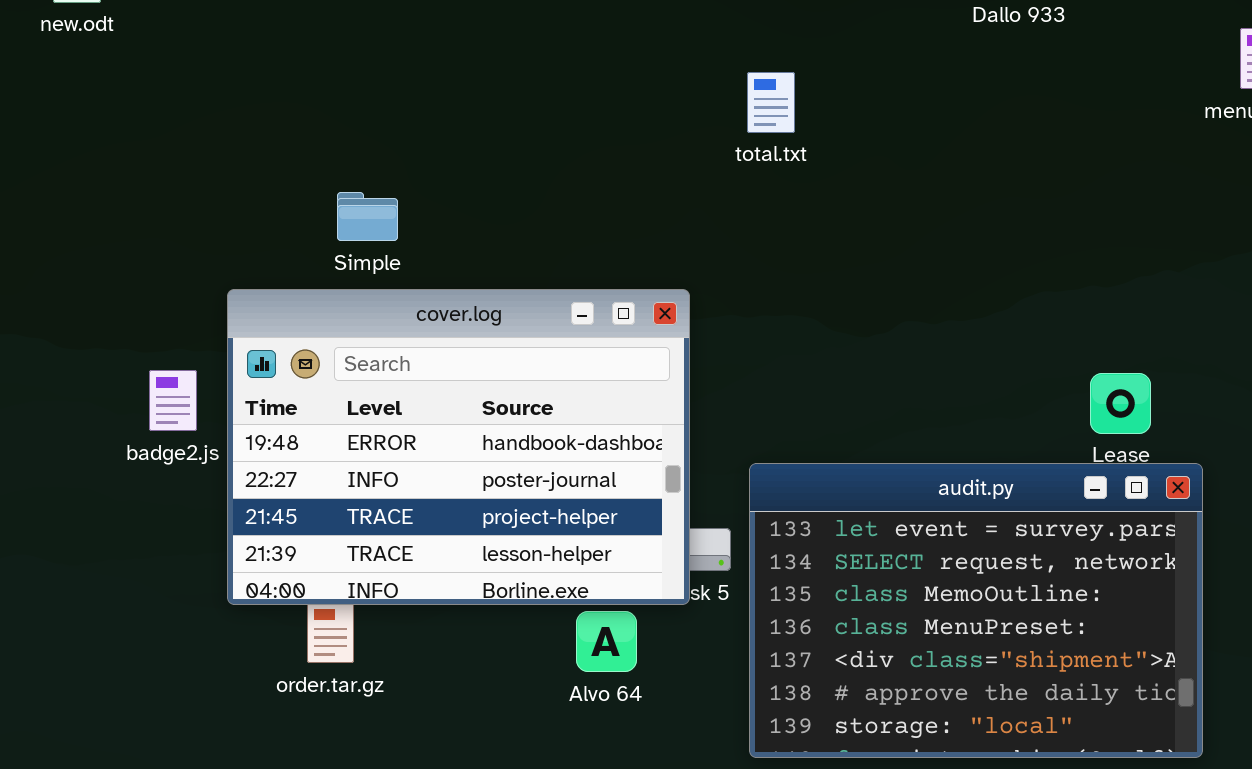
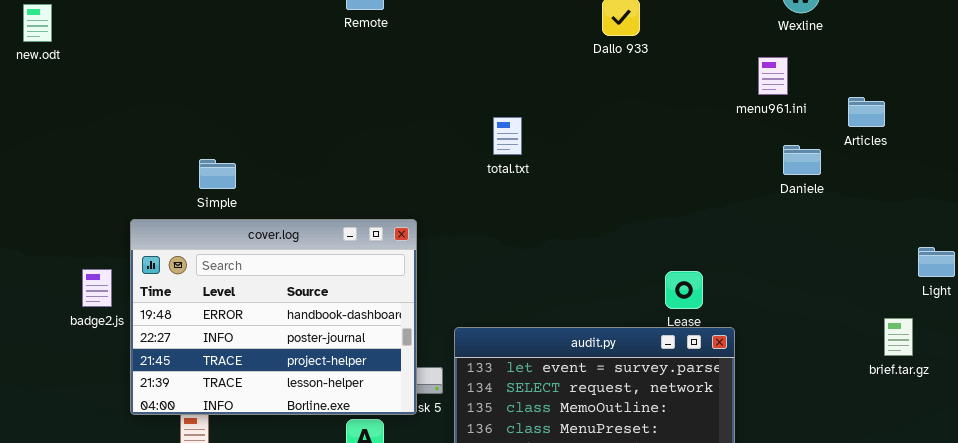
total.txt: [747,72,795,133] -> [493,117,522,155], moved

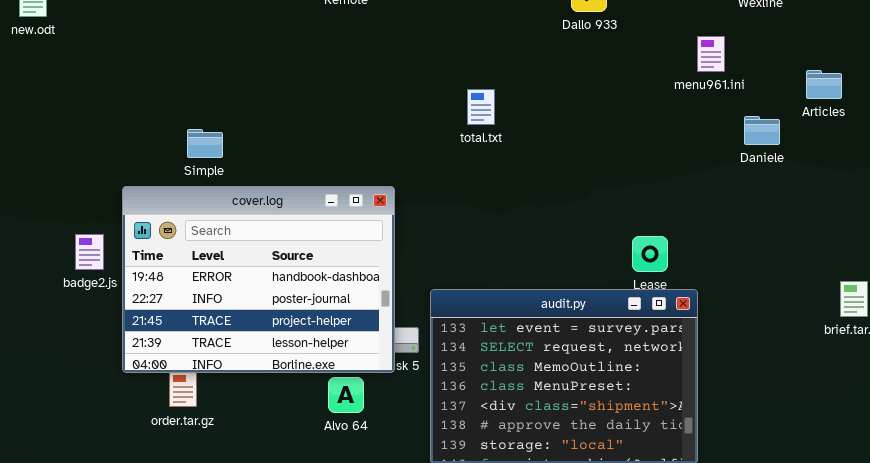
menu961.ini: [758,57,788,95] -> [697,36,725,72], moved

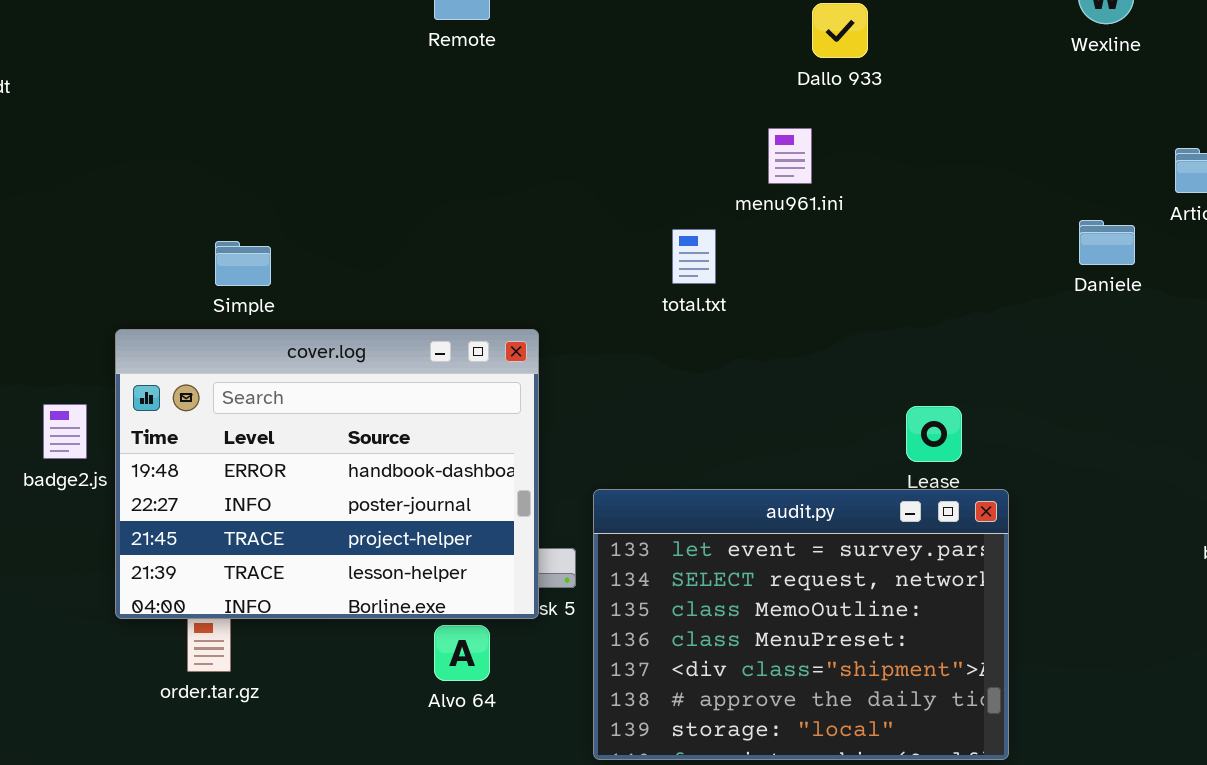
menu961.ini: [697,36,725,72] -> [768,128,812,184], moved
total.txt: [467,89,495,125] -> [672,229,716,284], moved

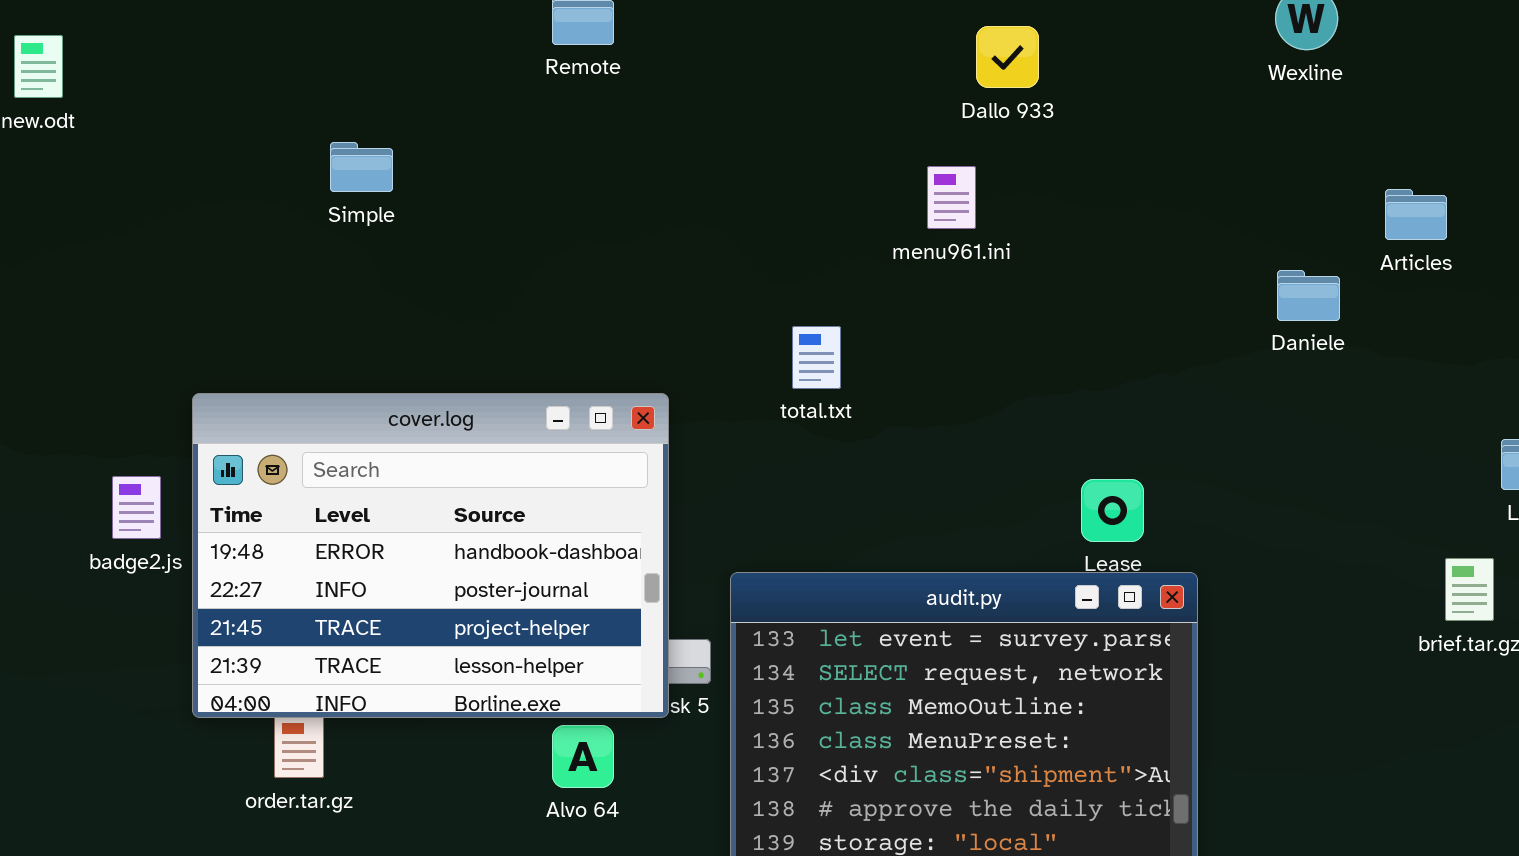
total.txt: [672,229,716,284] -> [792,326,841,389], moved
Simple: [215,241,271,286] -> [330,142,393,192], moved

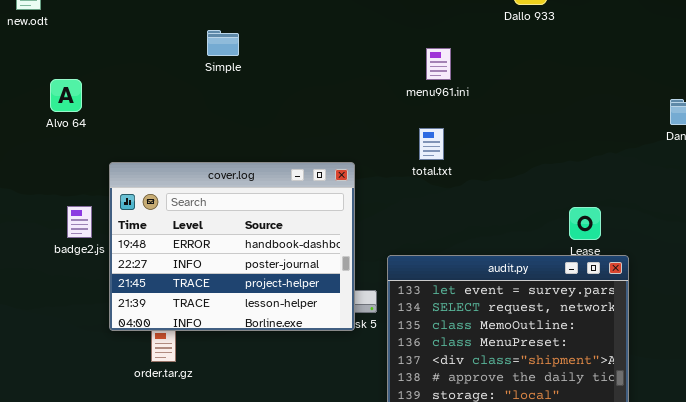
Simple: [330,142,393,192] -> [207,30,239,56], moved
menu961.ini: [927,166,976,229] -> [426,48,451,80], moved
Alvo 64: [552,725,614,788] -> [50,79,82,112], moved

